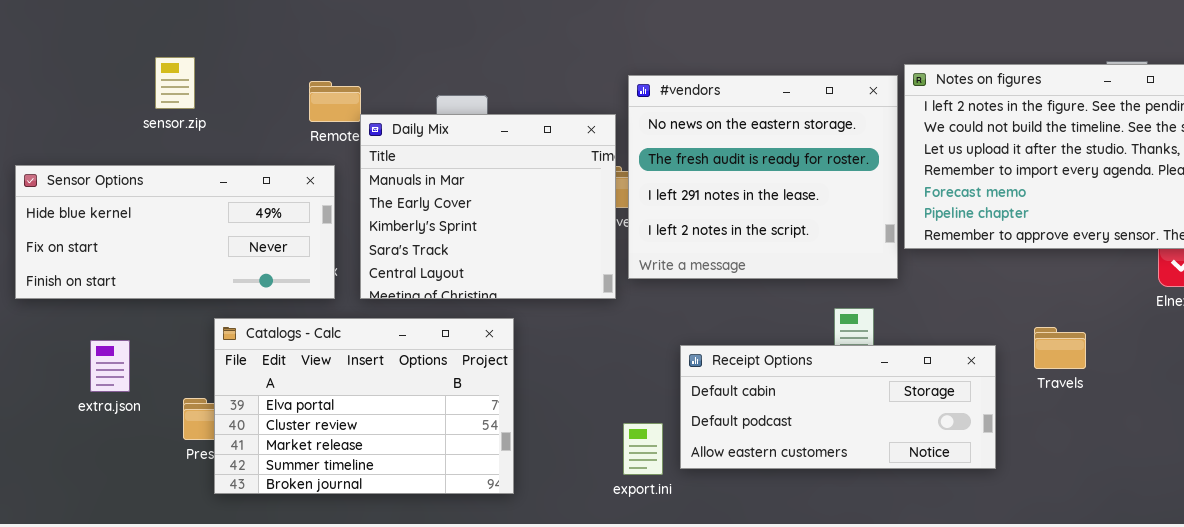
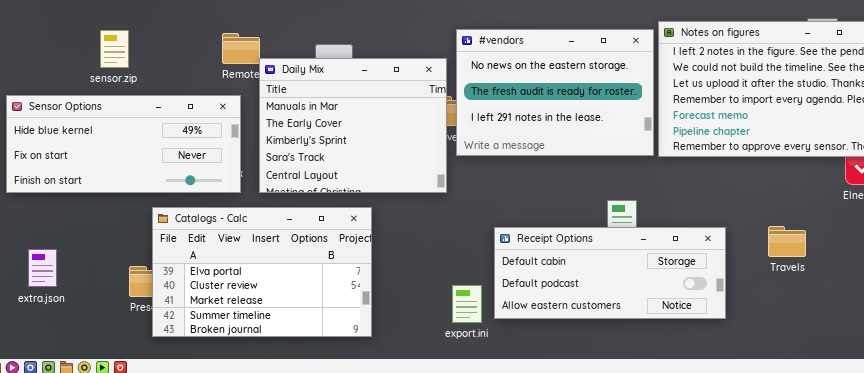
sensor.zip: [155,57,195,109] -> [100,30,129,68], moved
#vendors: [628,75,898,279] -> [456,29,654,156], resized
Travels: [1034,327,1086,369] -> [768,226,806,257], moved
extra.json: [90,340,130,392] -> [28,249,57,287], moved

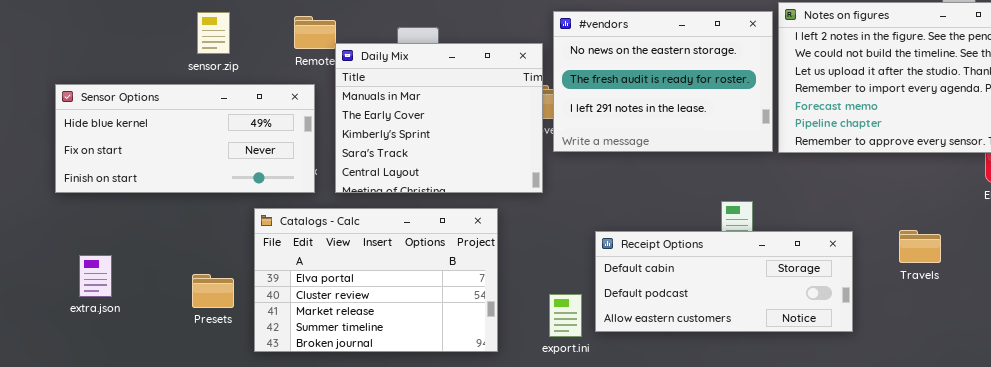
sensor.zip: [100,30,129,68] -> [197,12,230,54], moved
Catalogs - Calc: [152,207,372,337] -> [254,208,498,352], moved

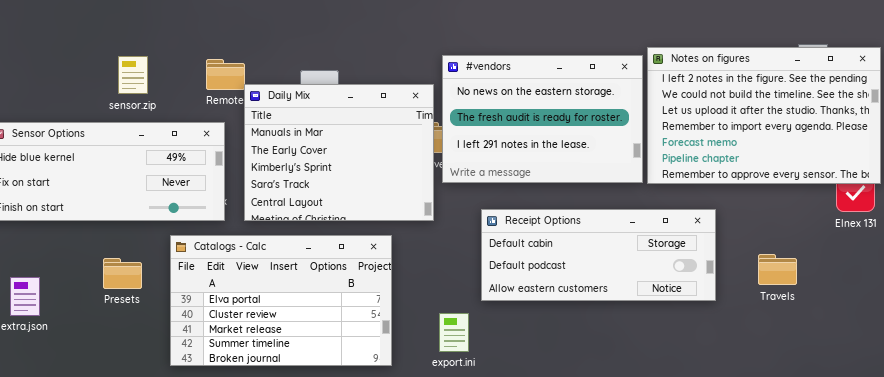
Receipt Options: [595,231,853,332] -> [481,209,716,301], moved
Presets: [192,274,234,308] -> [103,258,142,289], moved

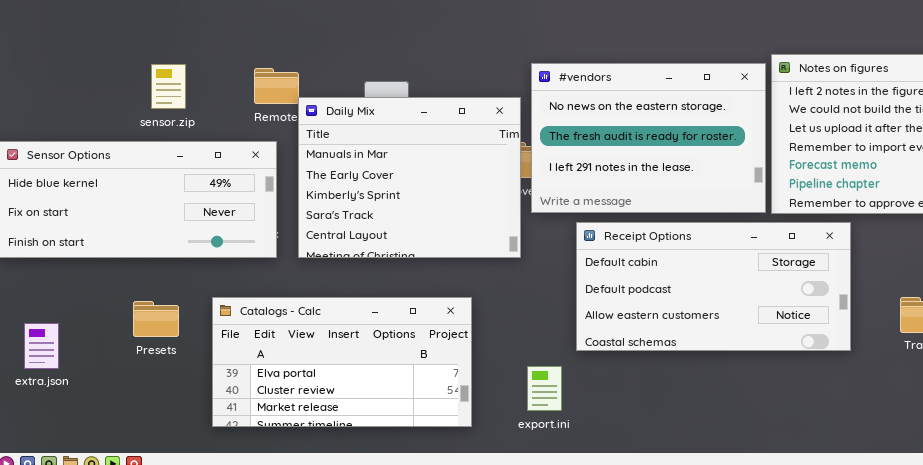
Receipt Options: [481,209,716,301] -> [576,222,851,351], resized
Catalogs - Calc: [170,235,392,366] -> [212,297,472,427], resized

